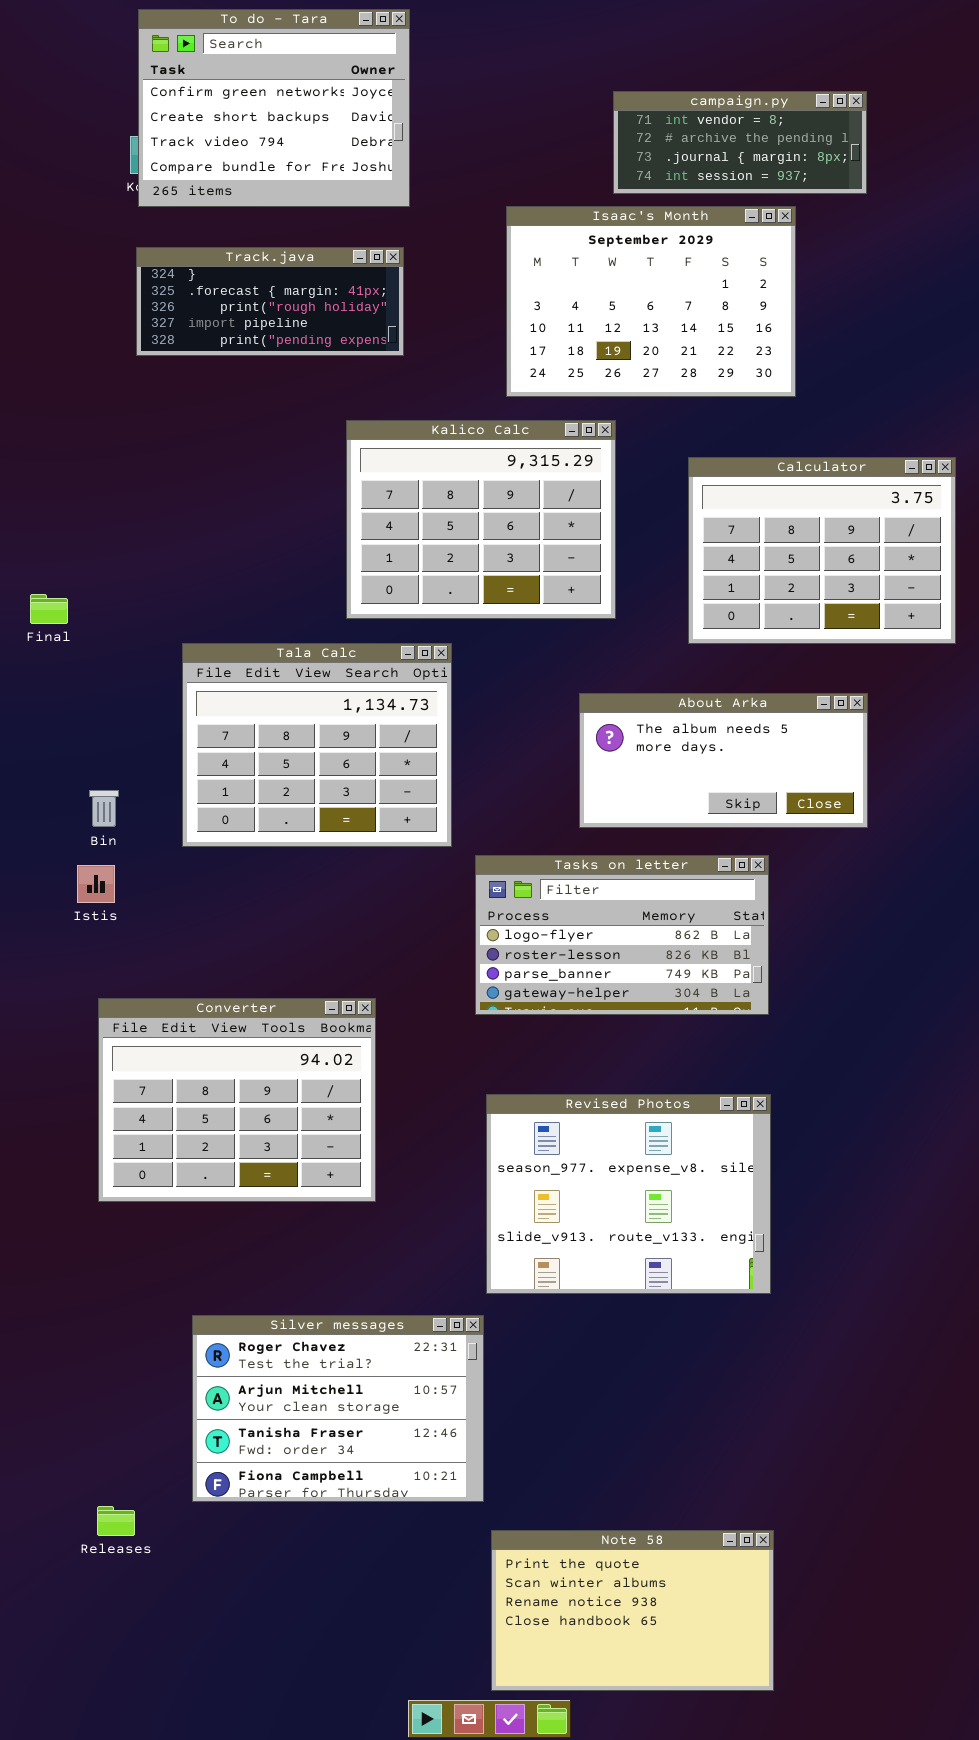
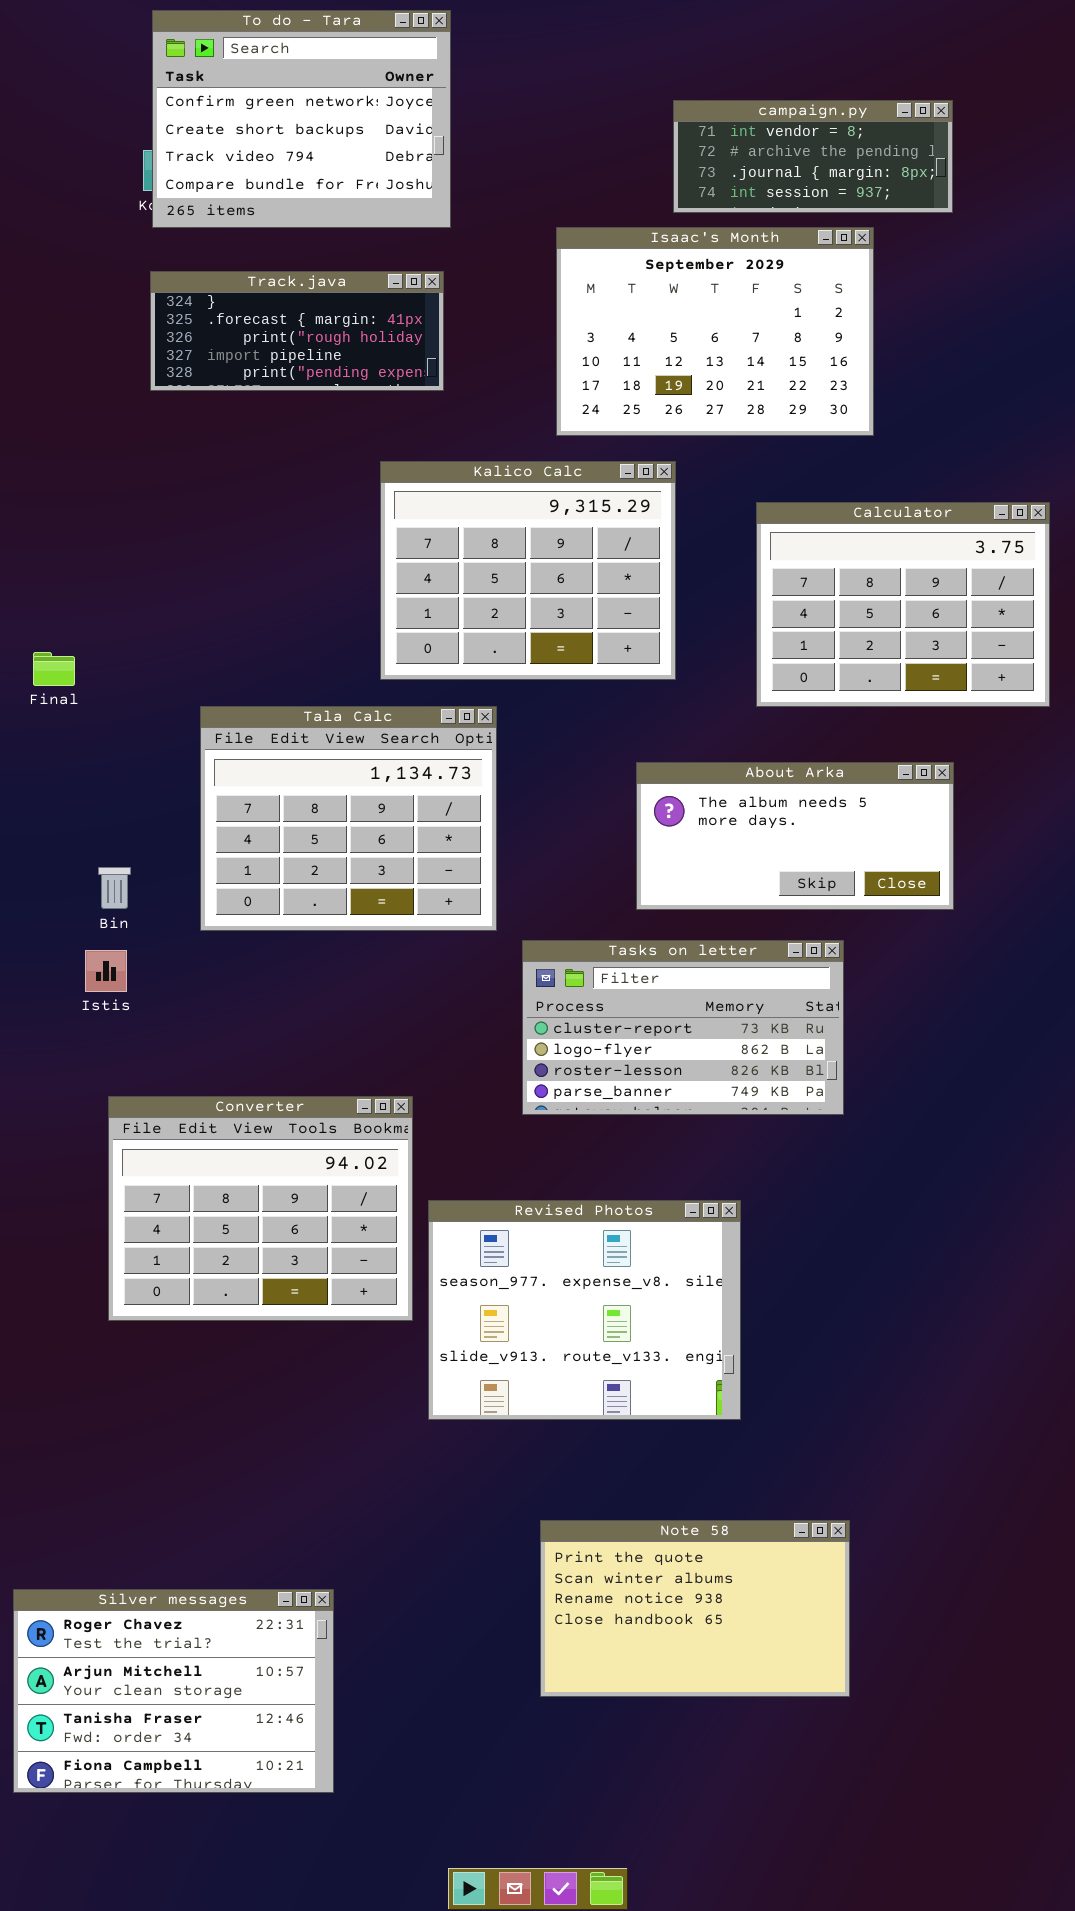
Tasks on letter: [475,855,769,1015] -> [522,940,844,1115], scrolled up 1 row
Revised Photos: [486,1094,771,1294] -> [428,1200,741,1420], moved
Silver messages: [192,1315,484,1502] -> [13,1589,334,1793], moved
Note 58: [491,1530,774,1691] -> [540,1520,850,1697], moved

